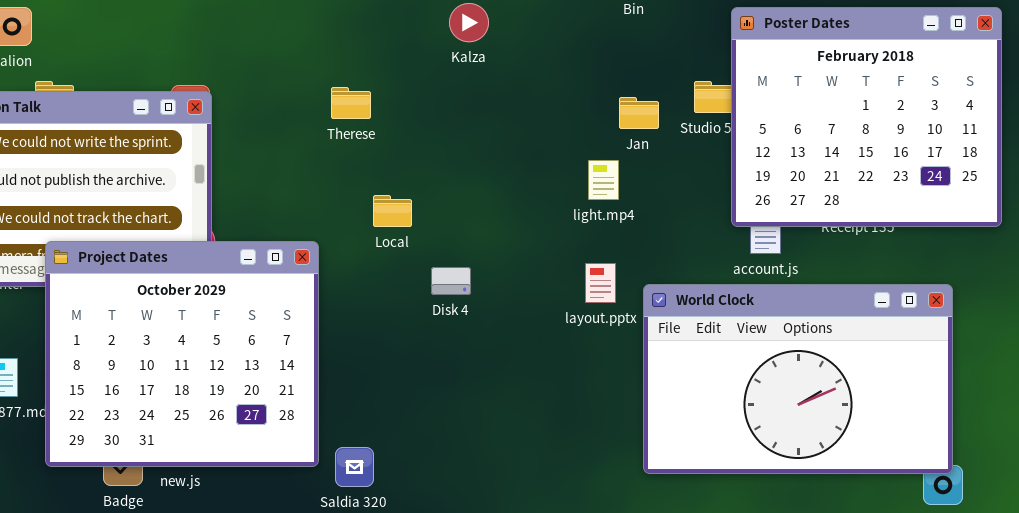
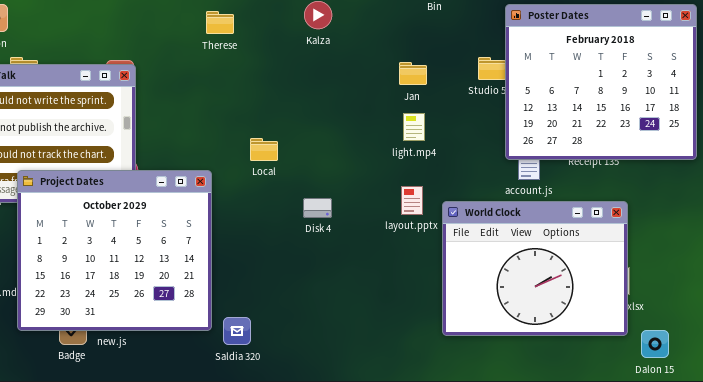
Therese: [331,87,371,119] -> [206,11,234,34], moved
Jan: [619,97,659,129] -> [399,62,427,85], moved
Disk 4: [431,267,471,295] -> [303,198,332,218], moved
World Clock: [643,284,953,474] -> [442,201,628,336], resized

